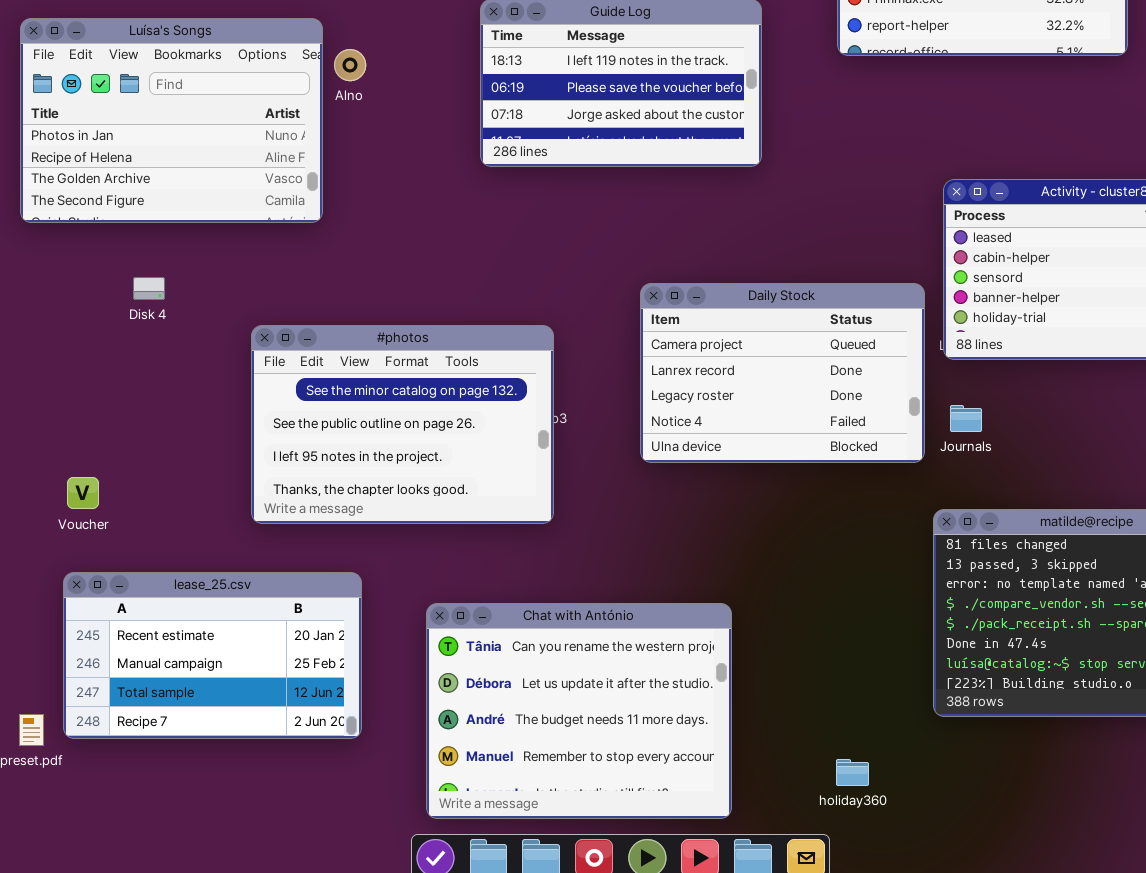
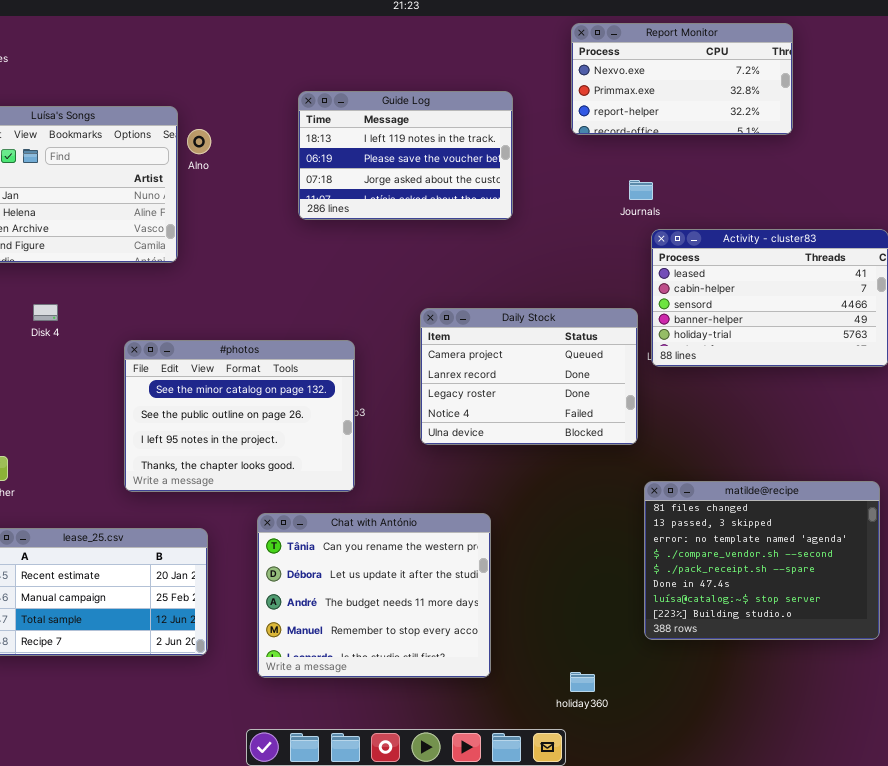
Journals: [950,405,982,432] -> [629,180,653,200], moved
Chat with António: [426,603,732,819] -> [257,513,491,678], moved

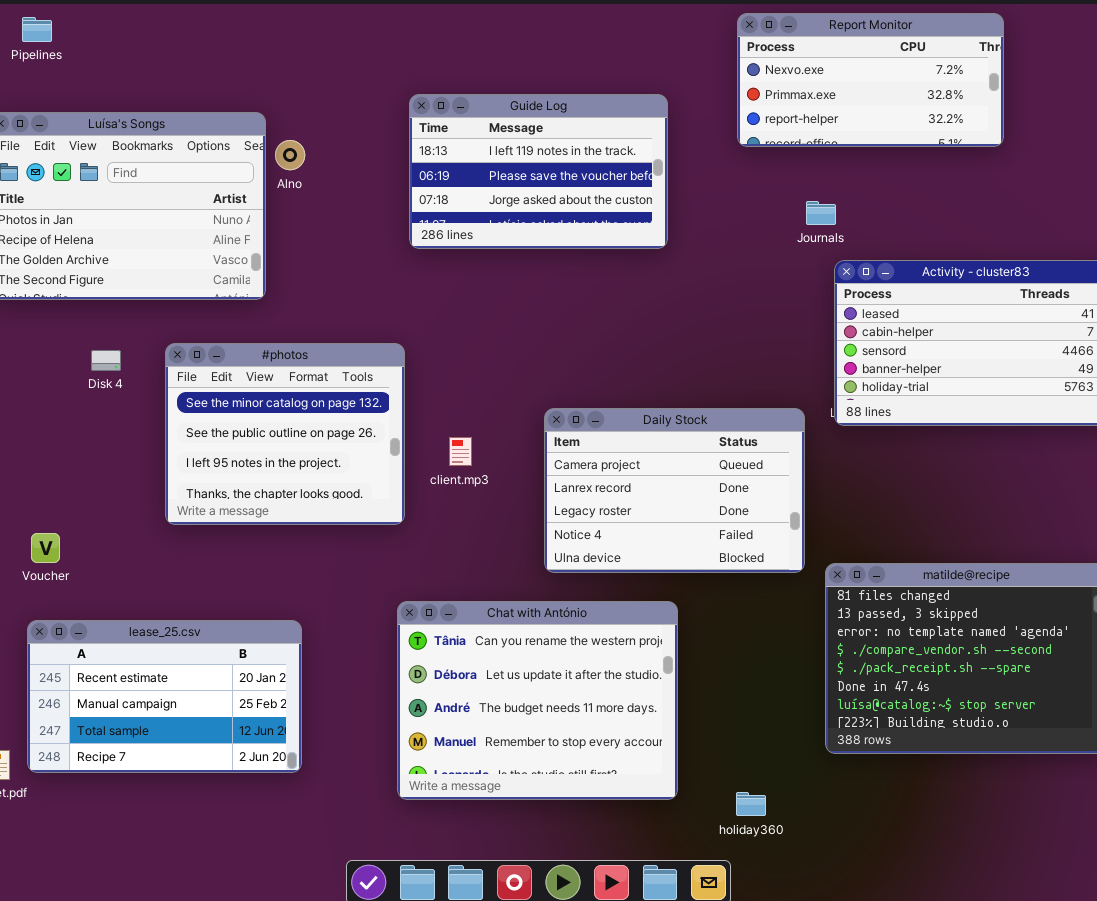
Daily Stock: [420,308,638,445] -> [544,408,805,573], moved
#photos: [124,340,355,492] -> [165,343,405,525], moved, resized
Chat with António: [257,513,491,678] -> [397,601,678,800], moved

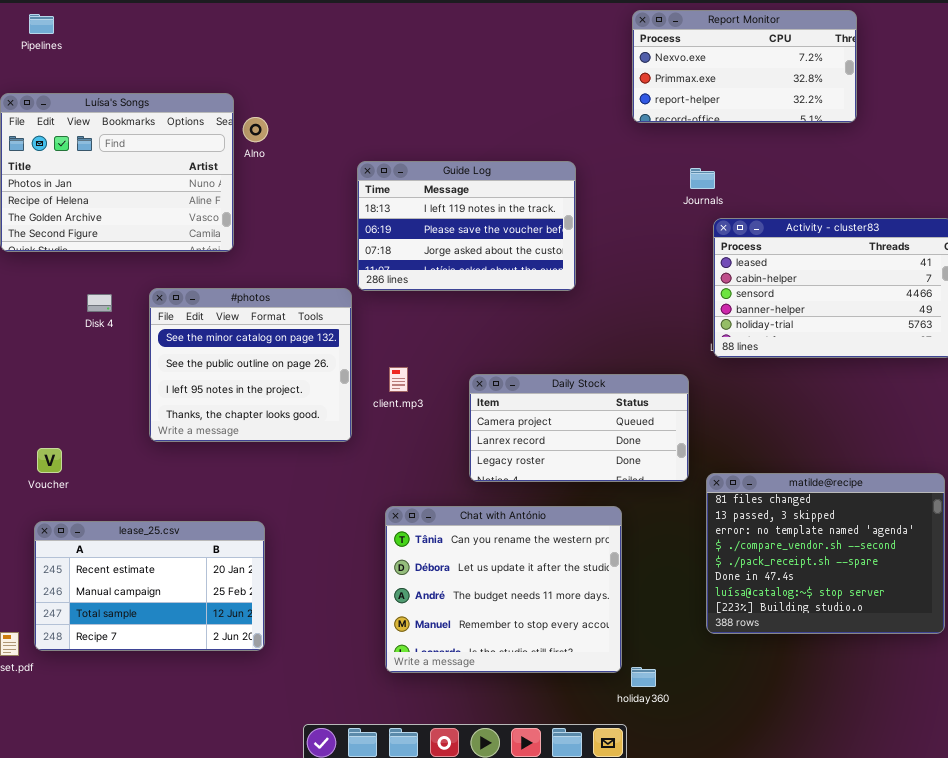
Guide Log: [409,94,668,249] -> [357,161,576,291], moved
Daily Stock: [544,408,805,573] -> [469,374,689,482], resized
Chat with António: [397,601,678,800] -> [385,506,622,673], moved

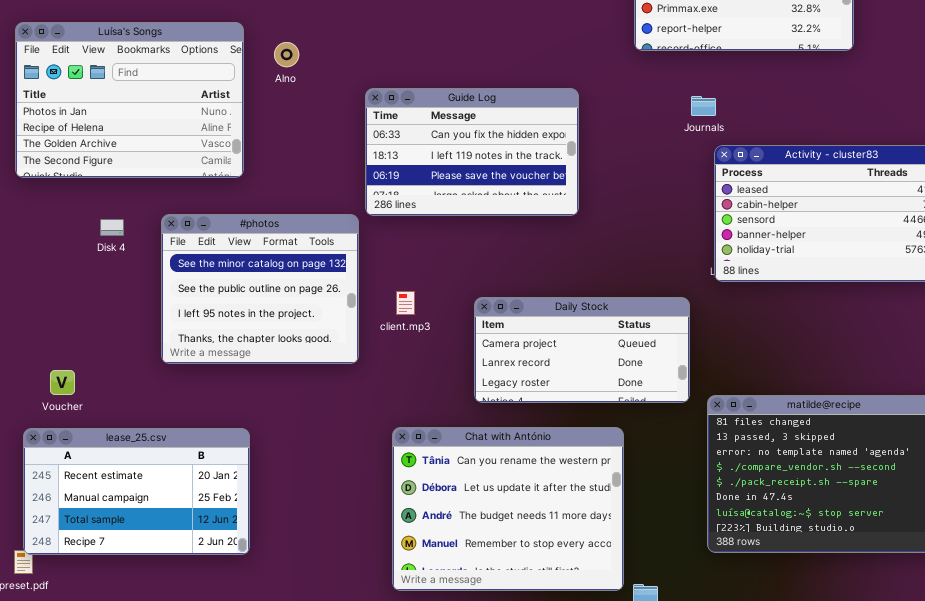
Alno: [243,117,268,142] -> [274,42,299,67], moved
Guide Log: [357,161,576,291] -> [365,88,579,216], scrolled up 1 row
lease_25.csv: [34,521,265,651] -> [23,428,250,555], moved

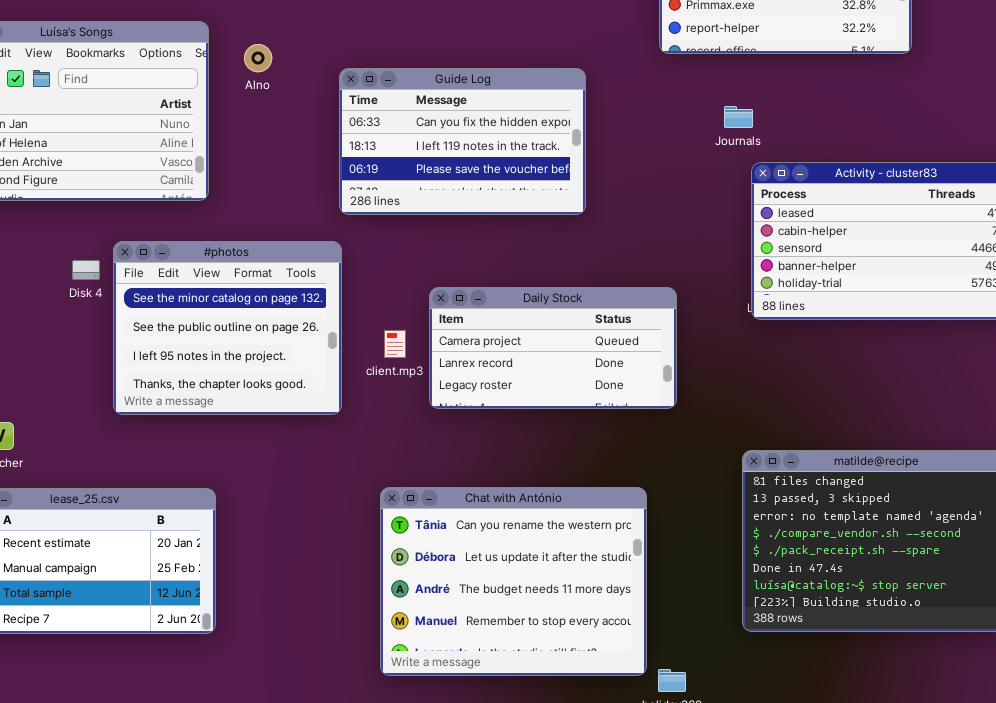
Guide Log: [365,88,579,216] -> [339,68,586,215], moved
Disk 4: [100,219,124,236] -> [72,260,100,280], moved
Daily Stock: [474,297,690,403] -> [429,287,677,409], moved

